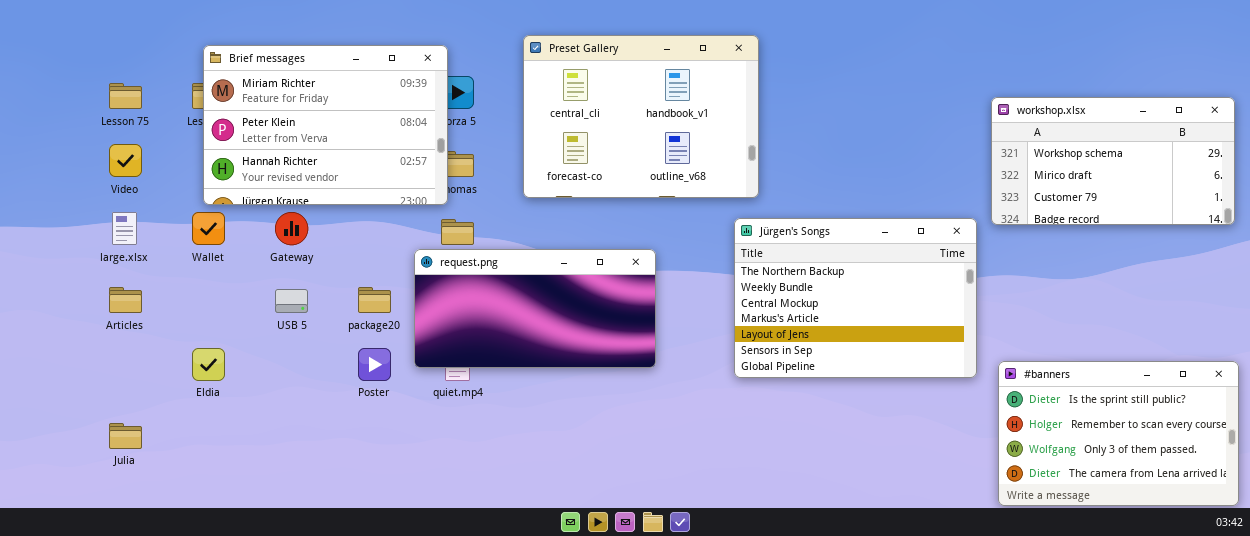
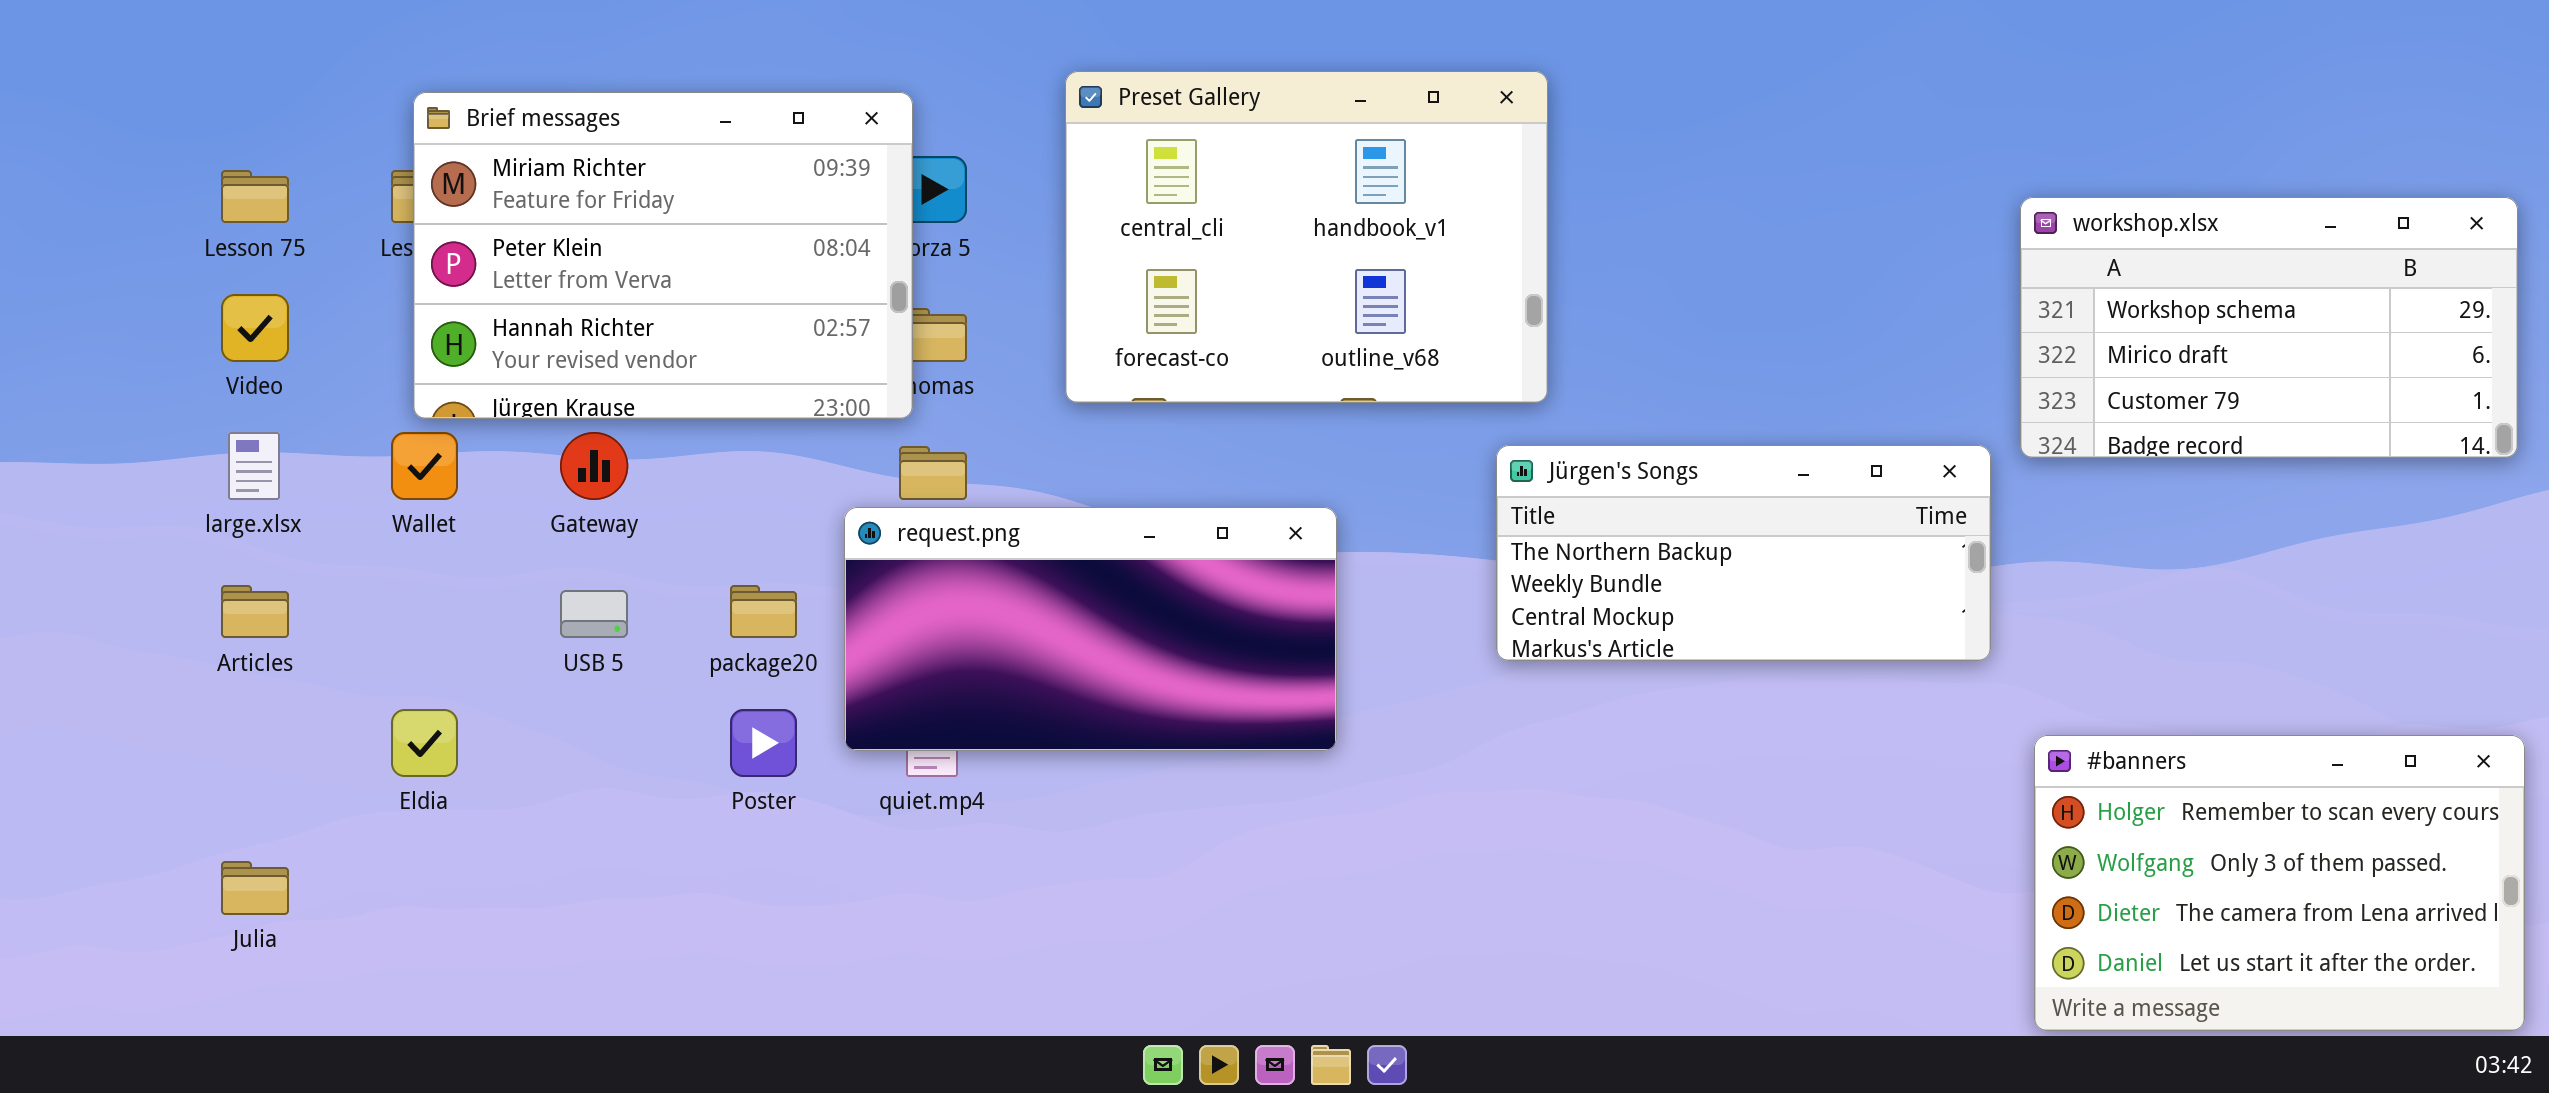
Jürgen's Songs: [734,218,977,378] -> [1496,445,1991,661], resized
#banners: [998,361,1239,506] -> [2034,735,2525,1031], scrolled down 1 row

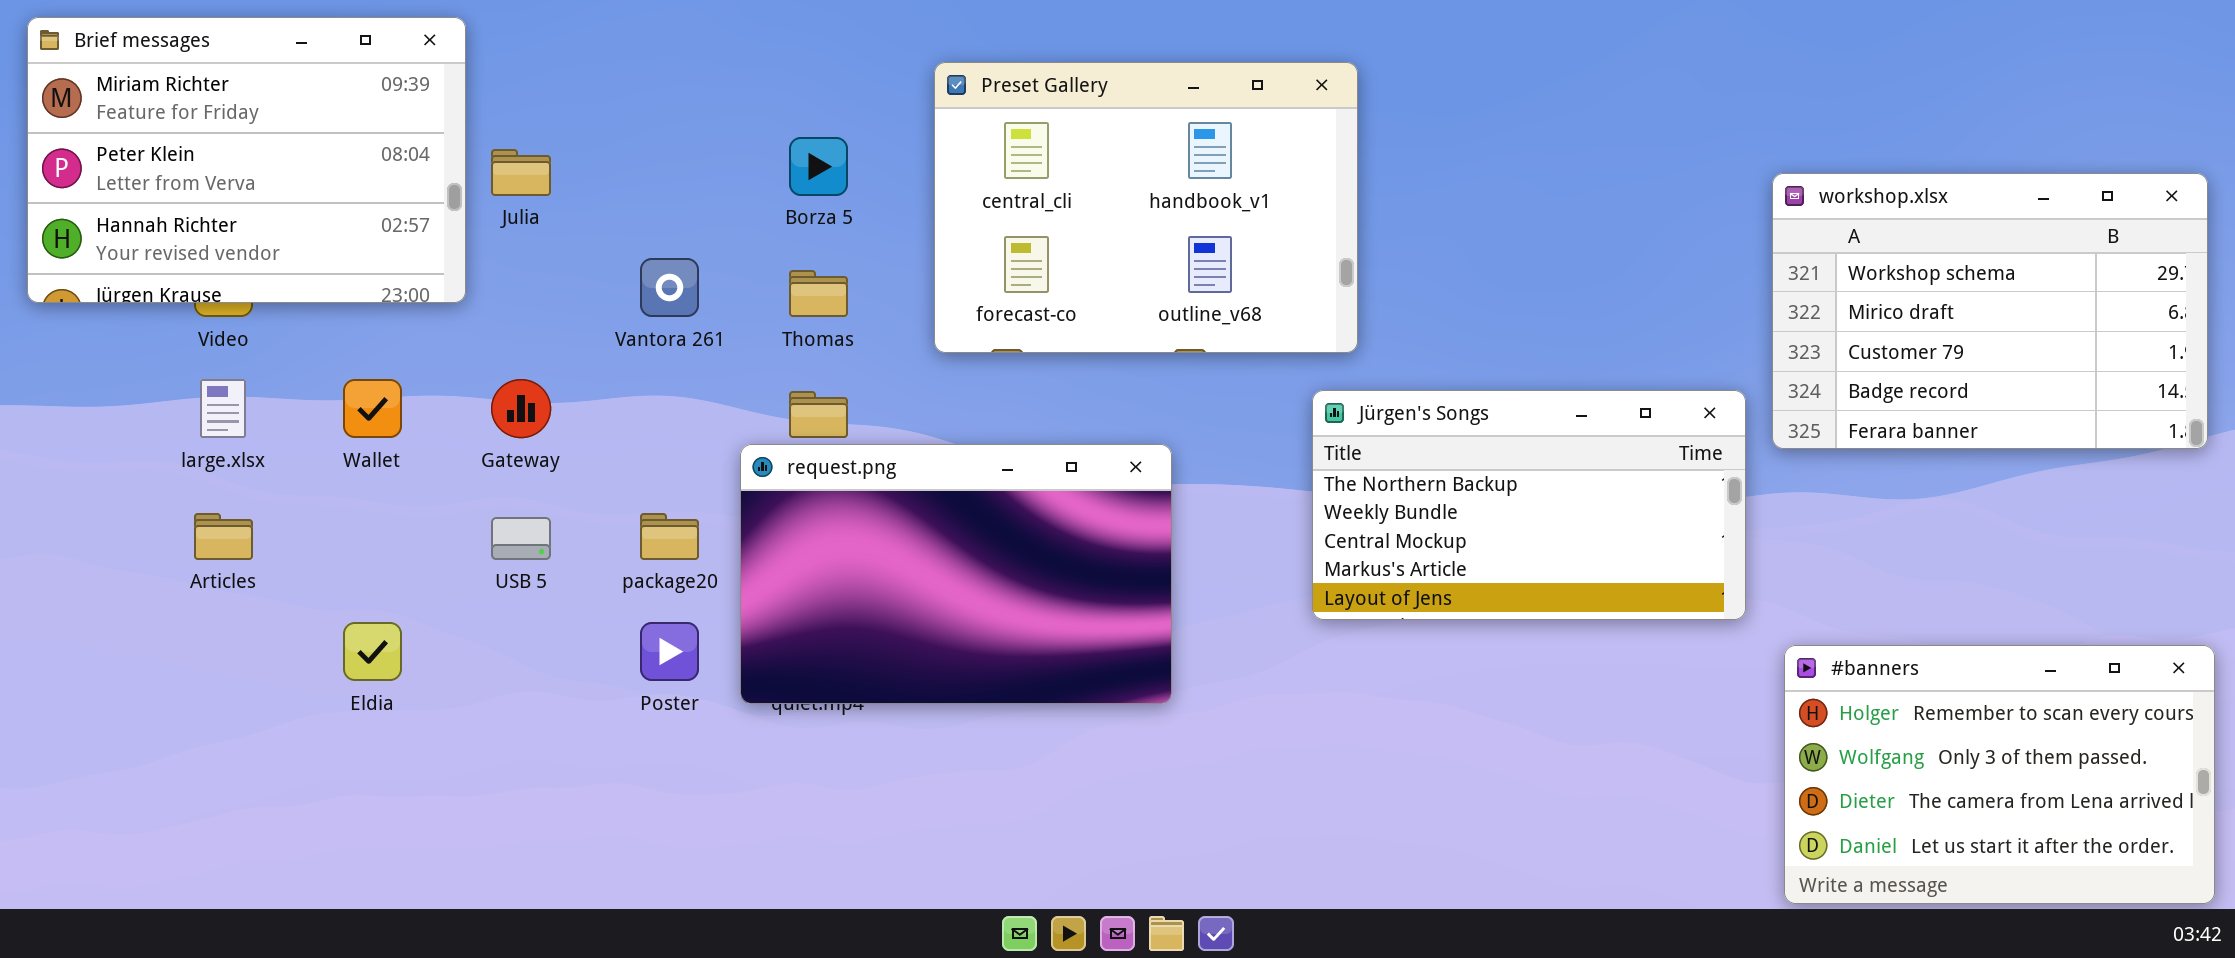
Brief messages: [413,92,913,419] -> [27,17,466,303], moved
workshop.xlsx: [2020,197,2518,458] -> [1772,173,2208,449], resized
Jürgen's Songs: [1496,445,1991,661] -> [1312,390,1746,620], resized
request.png: [844,507,1337,751] -> [740,444,1172,704], resized
Julia: [221,861,289,915] -> [491,149,551,196], moved

